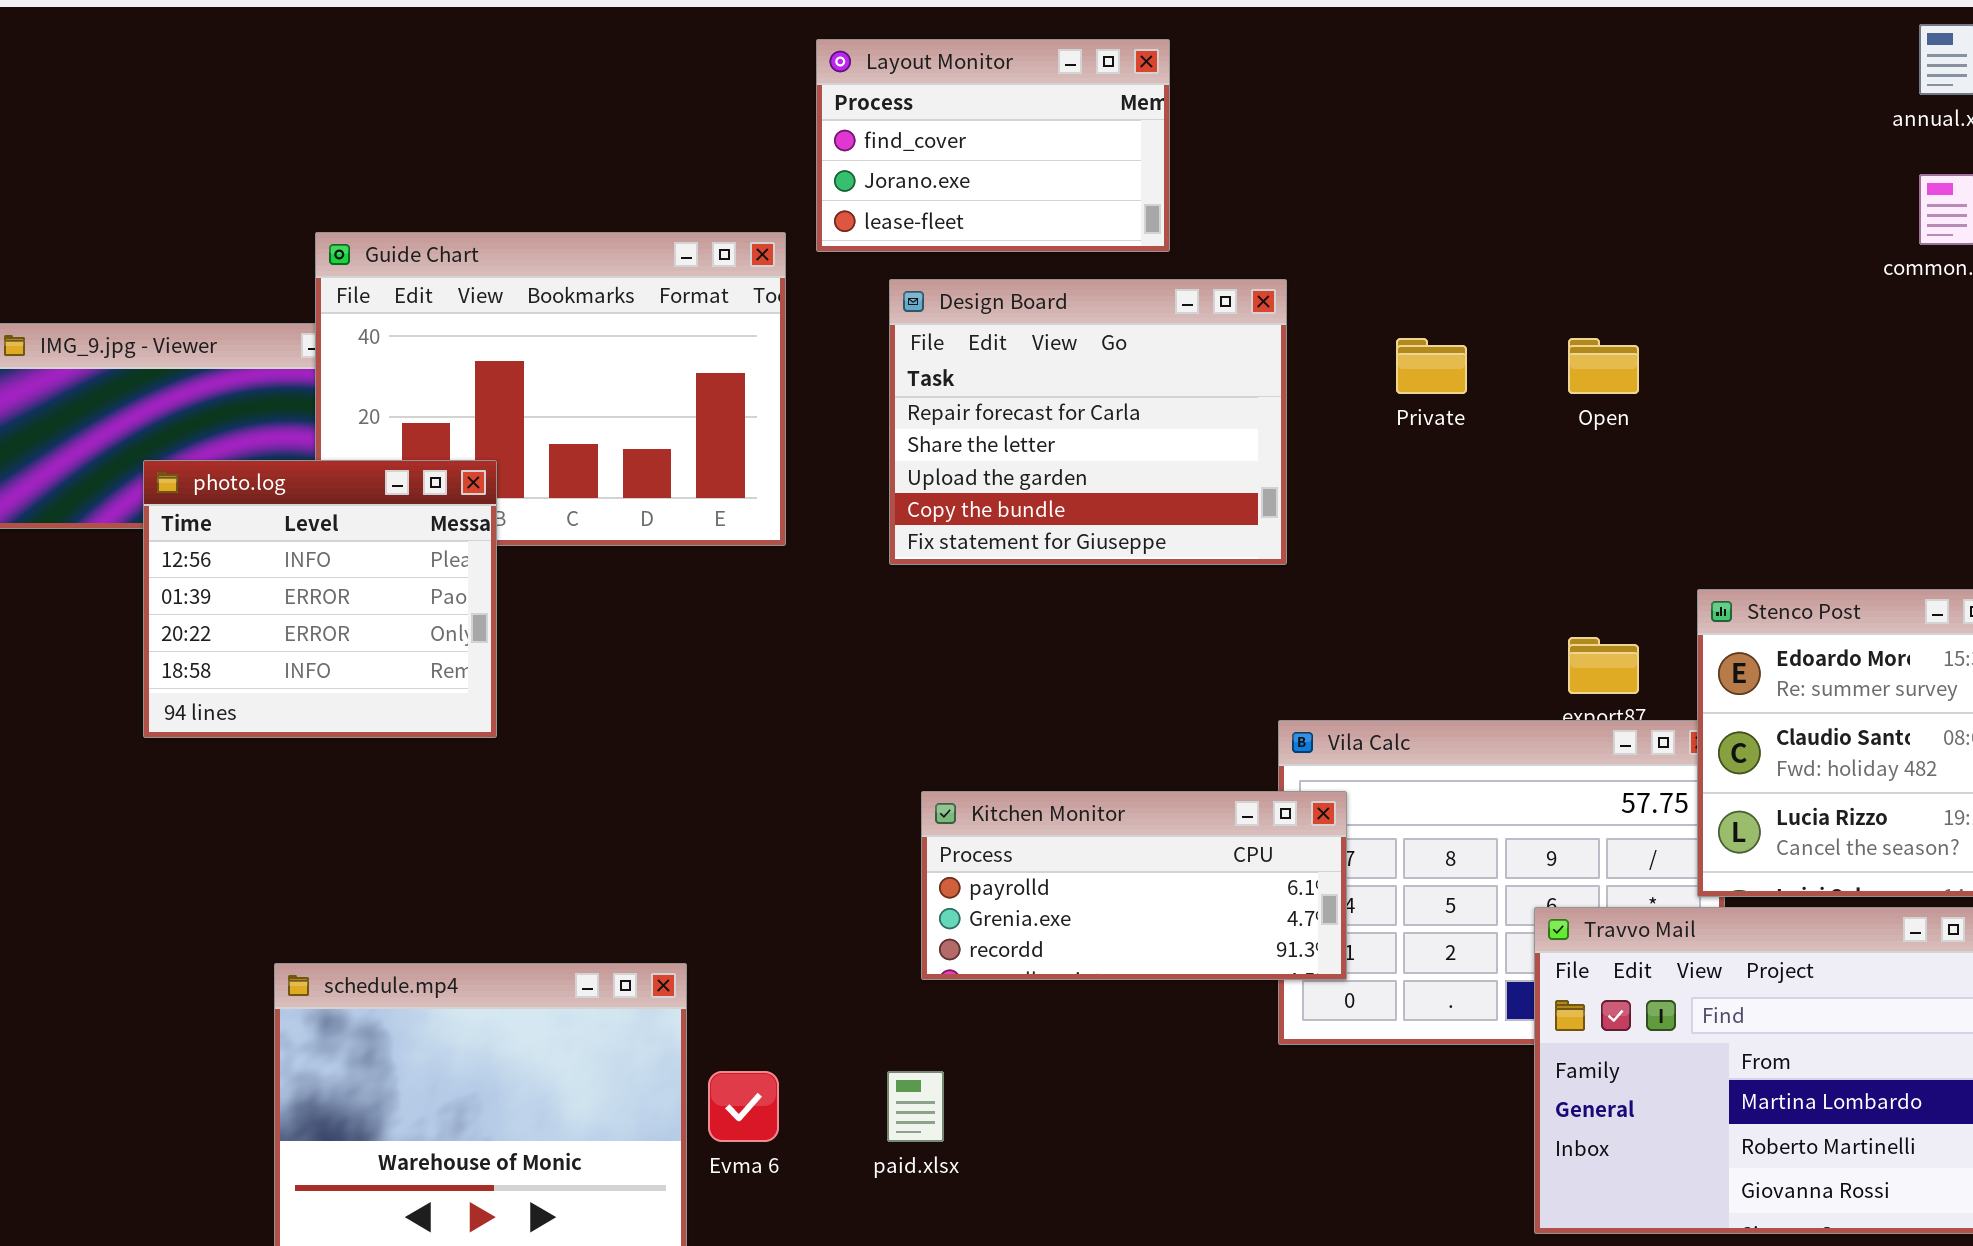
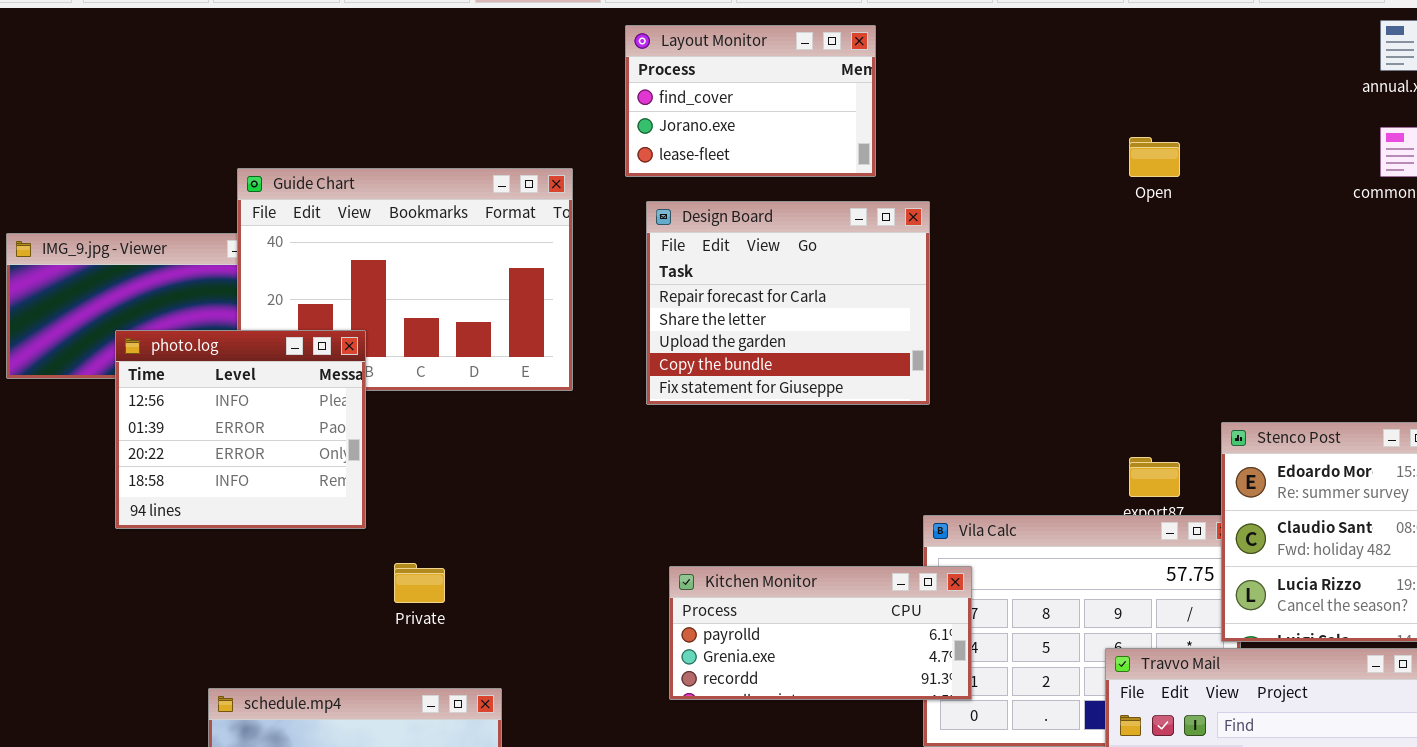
Layout Monitor: [816,39,1170,252] -> [625,25,876,177], moved
Private: [1396,338,1467,394] -> [394,563,445,603], moved
Open: [1568,338,1639,394] -> [1129,137,1180,177], moved

